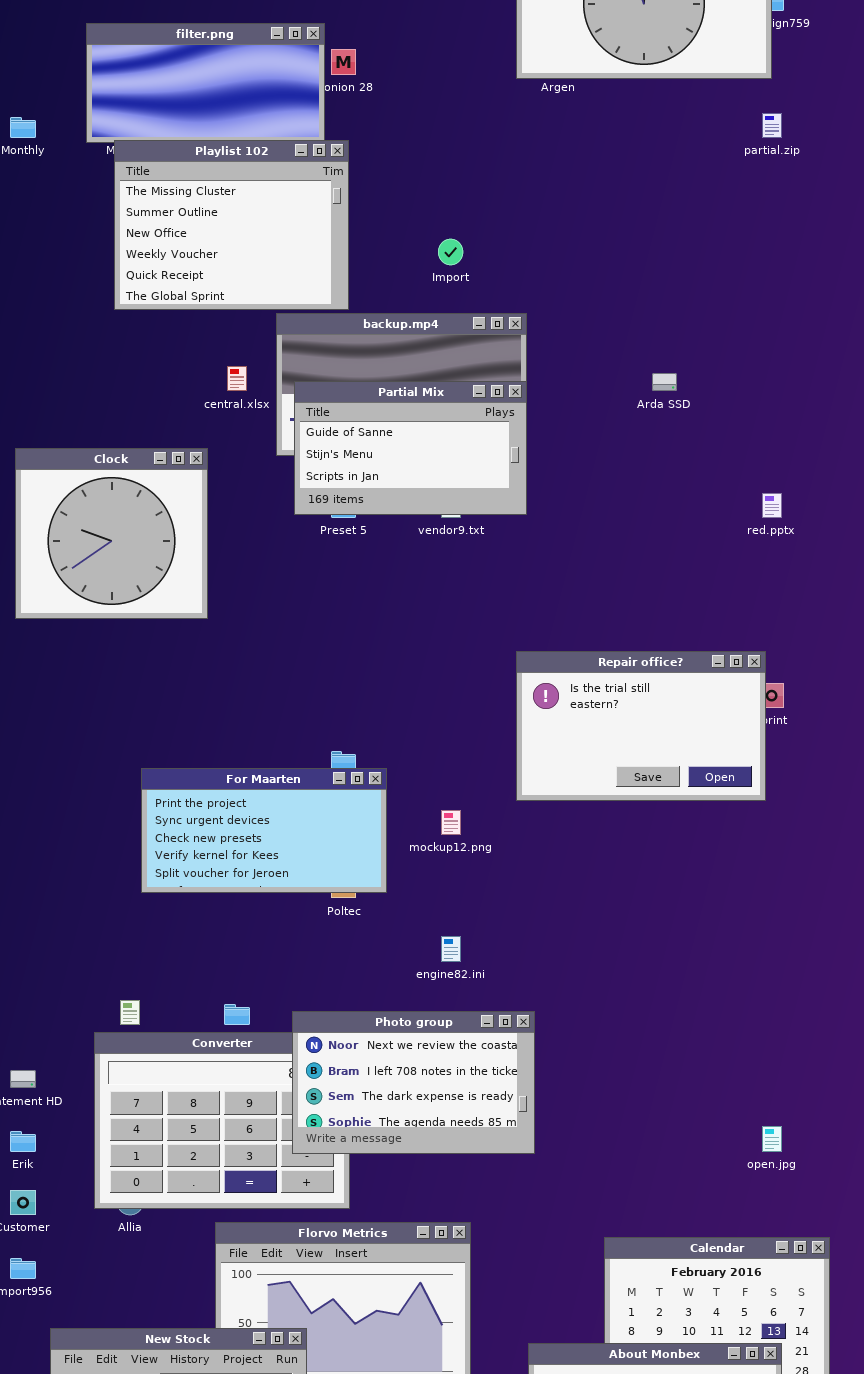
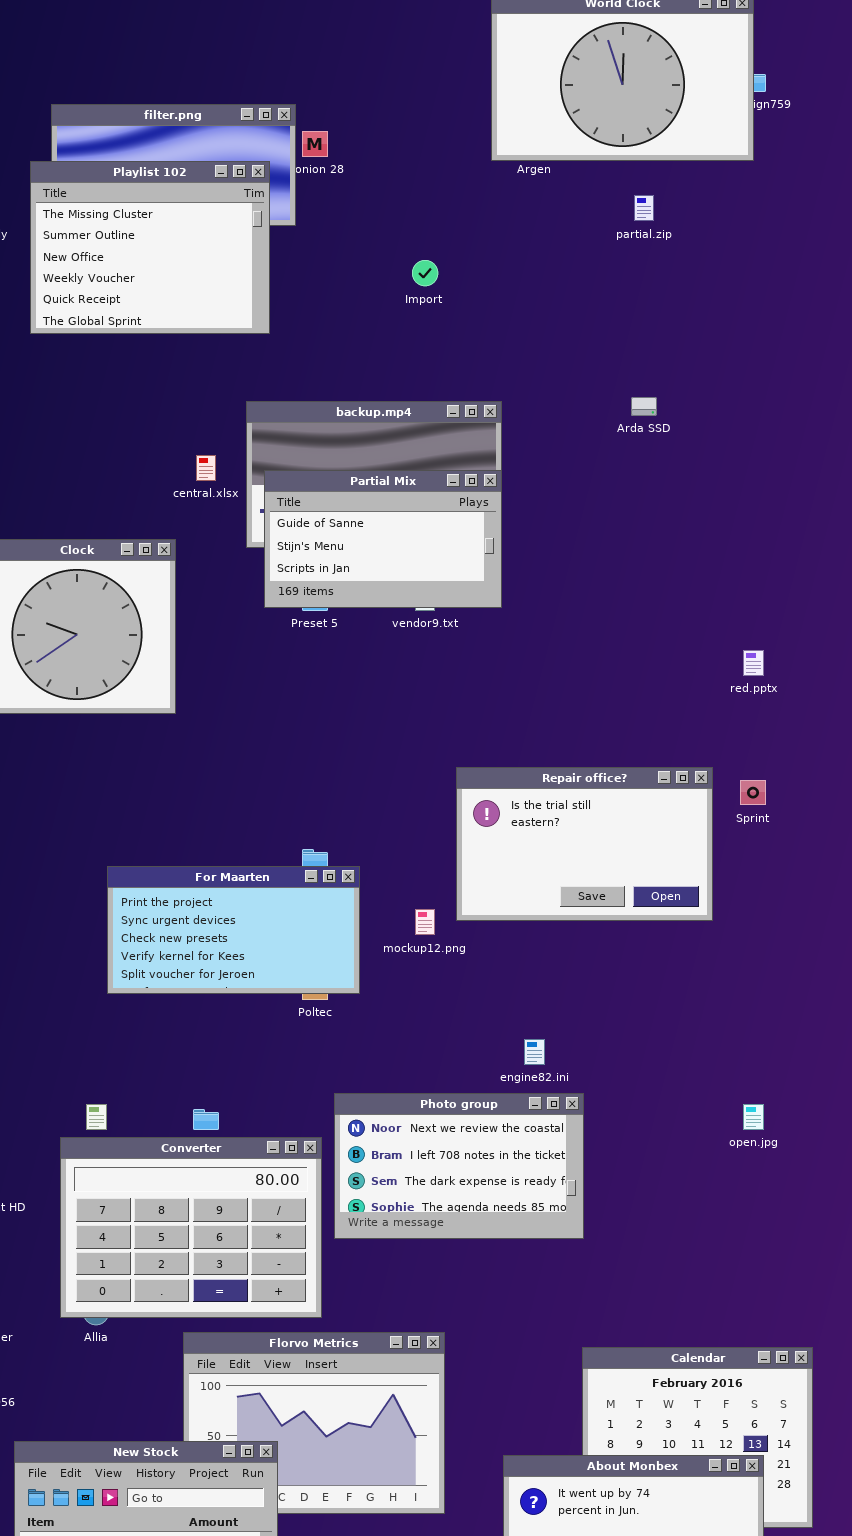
partial.zip: [762,113,782,138] -> [634,195,654,221], moved
Playlist 102: [114,140,349,310] -> [30,161,270,334], moved
Import: [438,239,463,265] -> [412,260,438,286], moved
Arda SSD: [652,373,677,391] -> [631,397,657,416], moved
red.pptx: [762,493,782,518] -> [743,650,764,676], moved
Repair office?: [516,651,766,801] -> [456,767,713,921], moved
engine82.ini: [441,936,461,962] -> [524,1039,545,1065], moved
Photo group: [292,1011,535,1154] -> [334,1093,584,1239], moved
open.jpg: [762,1126,782,1152] -> [743,1104,764,1130], moved

